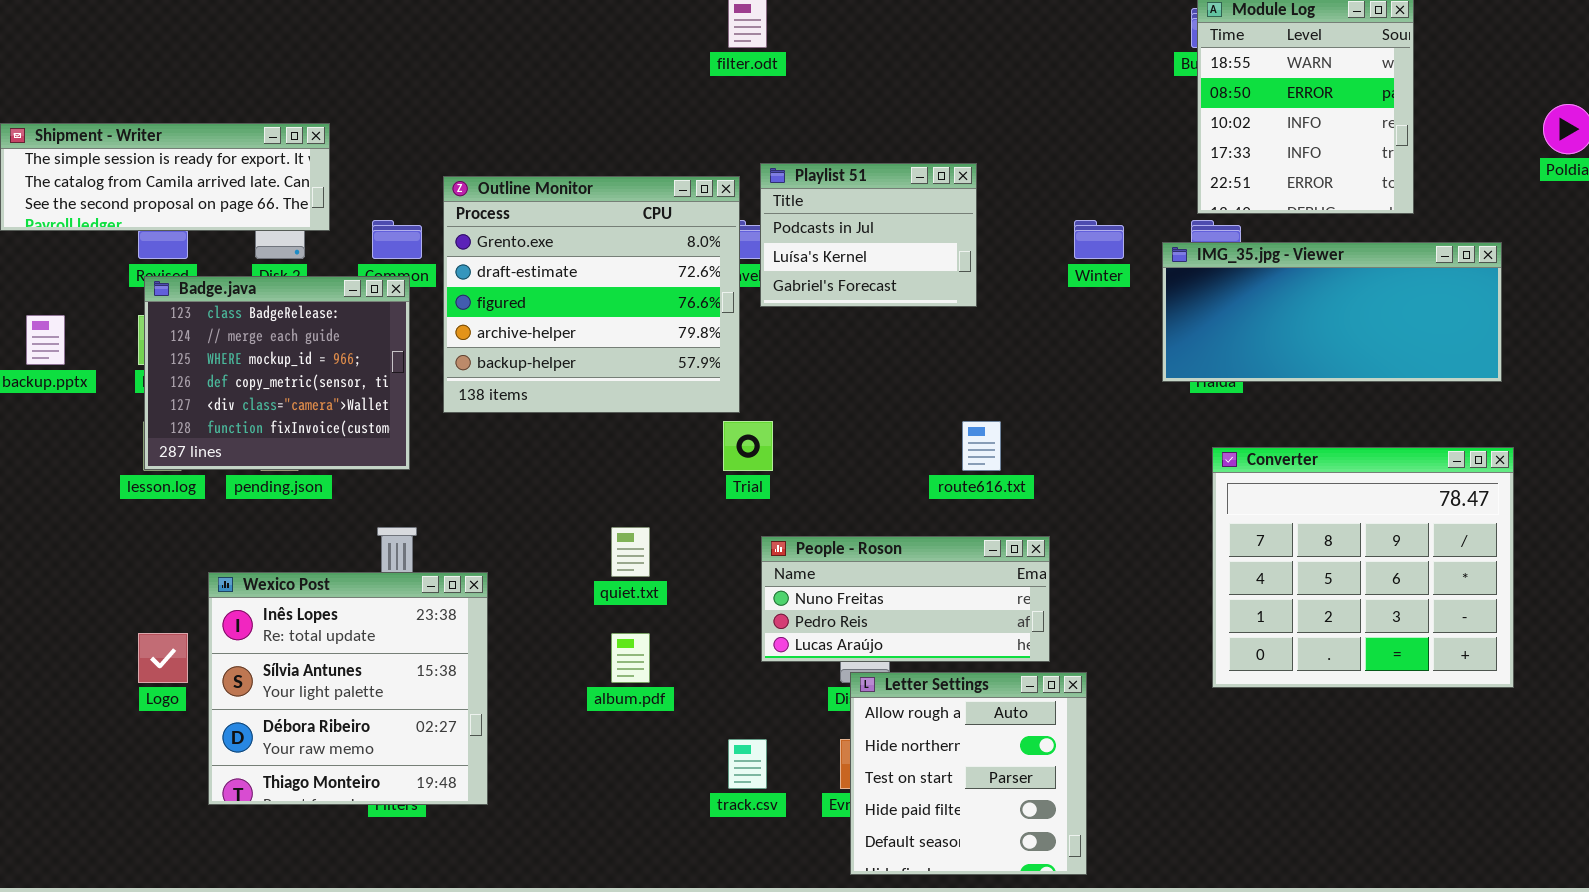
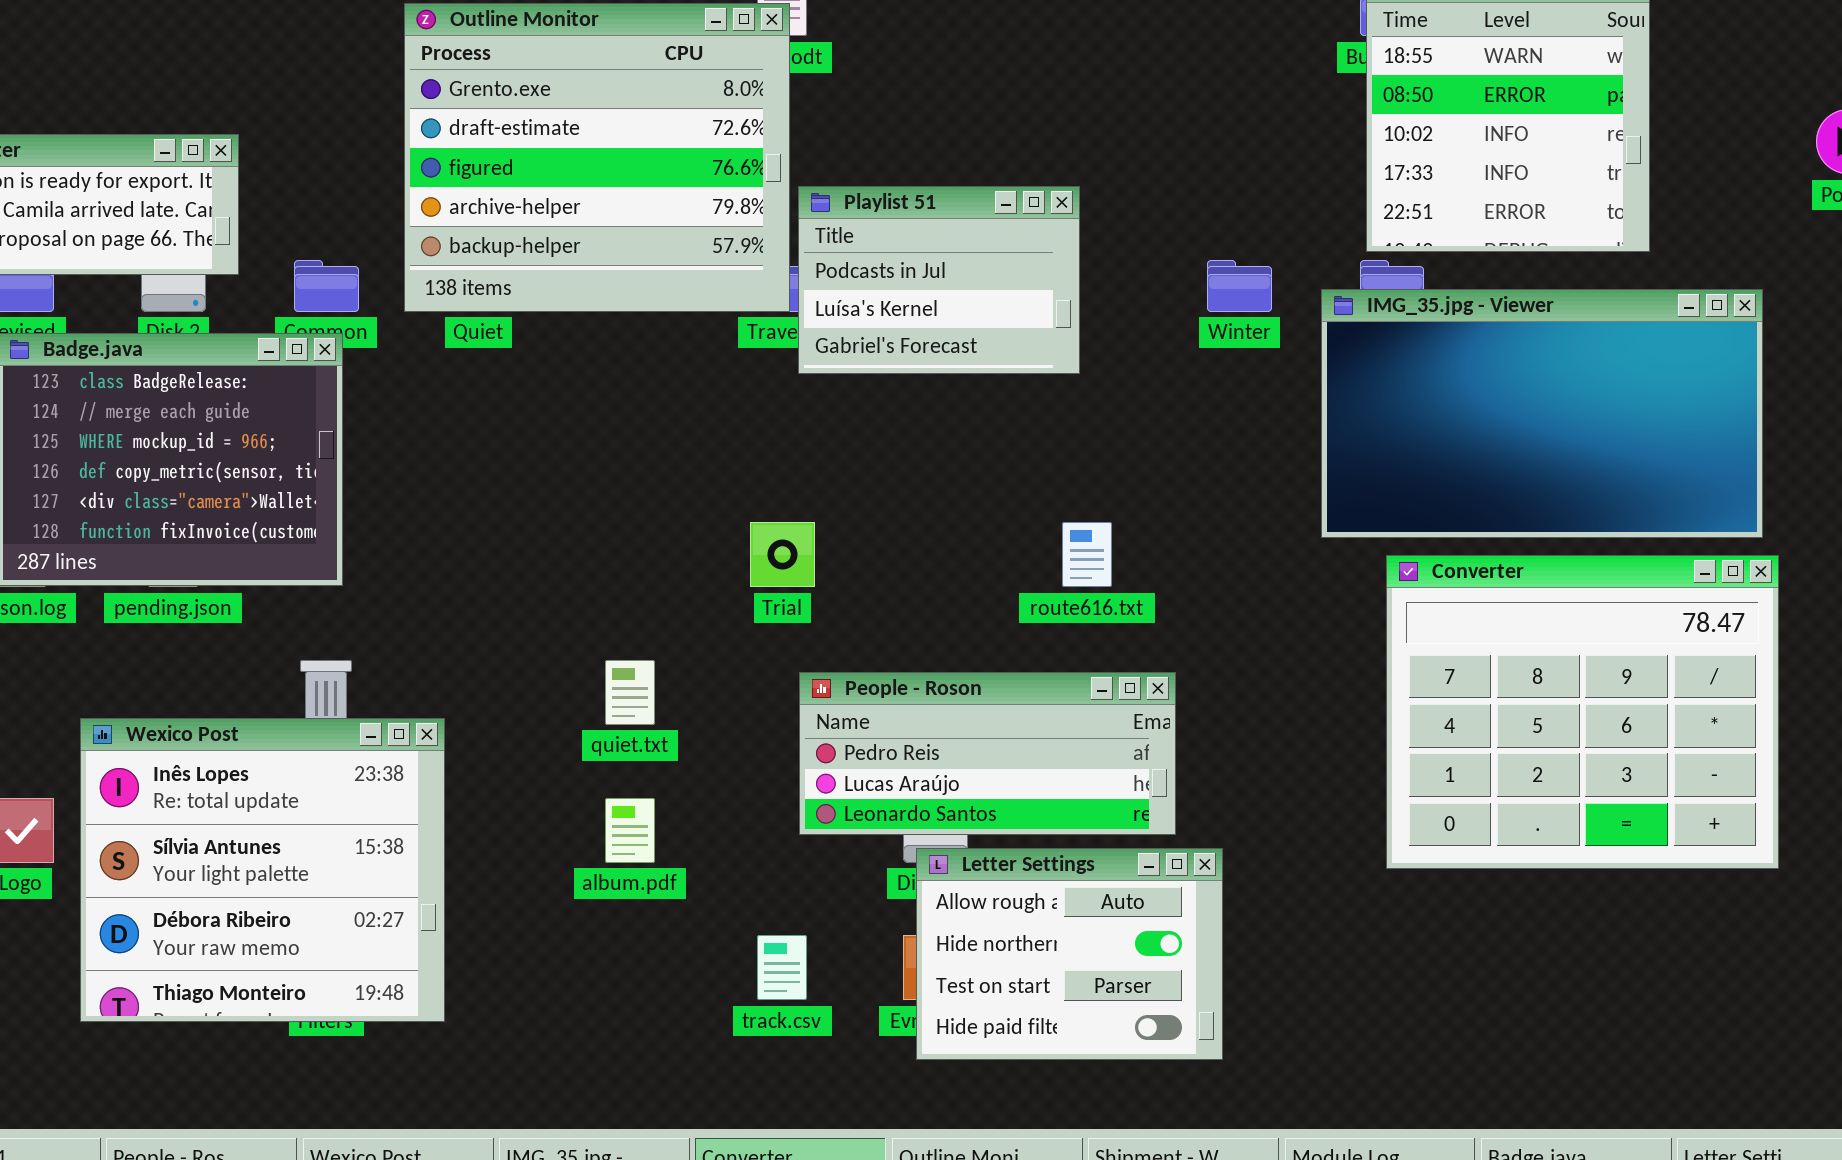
Outline Monitor: [443,176,740,413] -> [404,3,790,312], moved
IMG_35.jpg - Viewer: [1162,242,1502,382] -> [1321,289,1763,538], resized
People - Roson: [761,536,1050,662] -> [799,672,1176,835], scrolled down 1 row
Letter Settings: [850,672,1087,875] -> [916,848,1223,1060], resized

